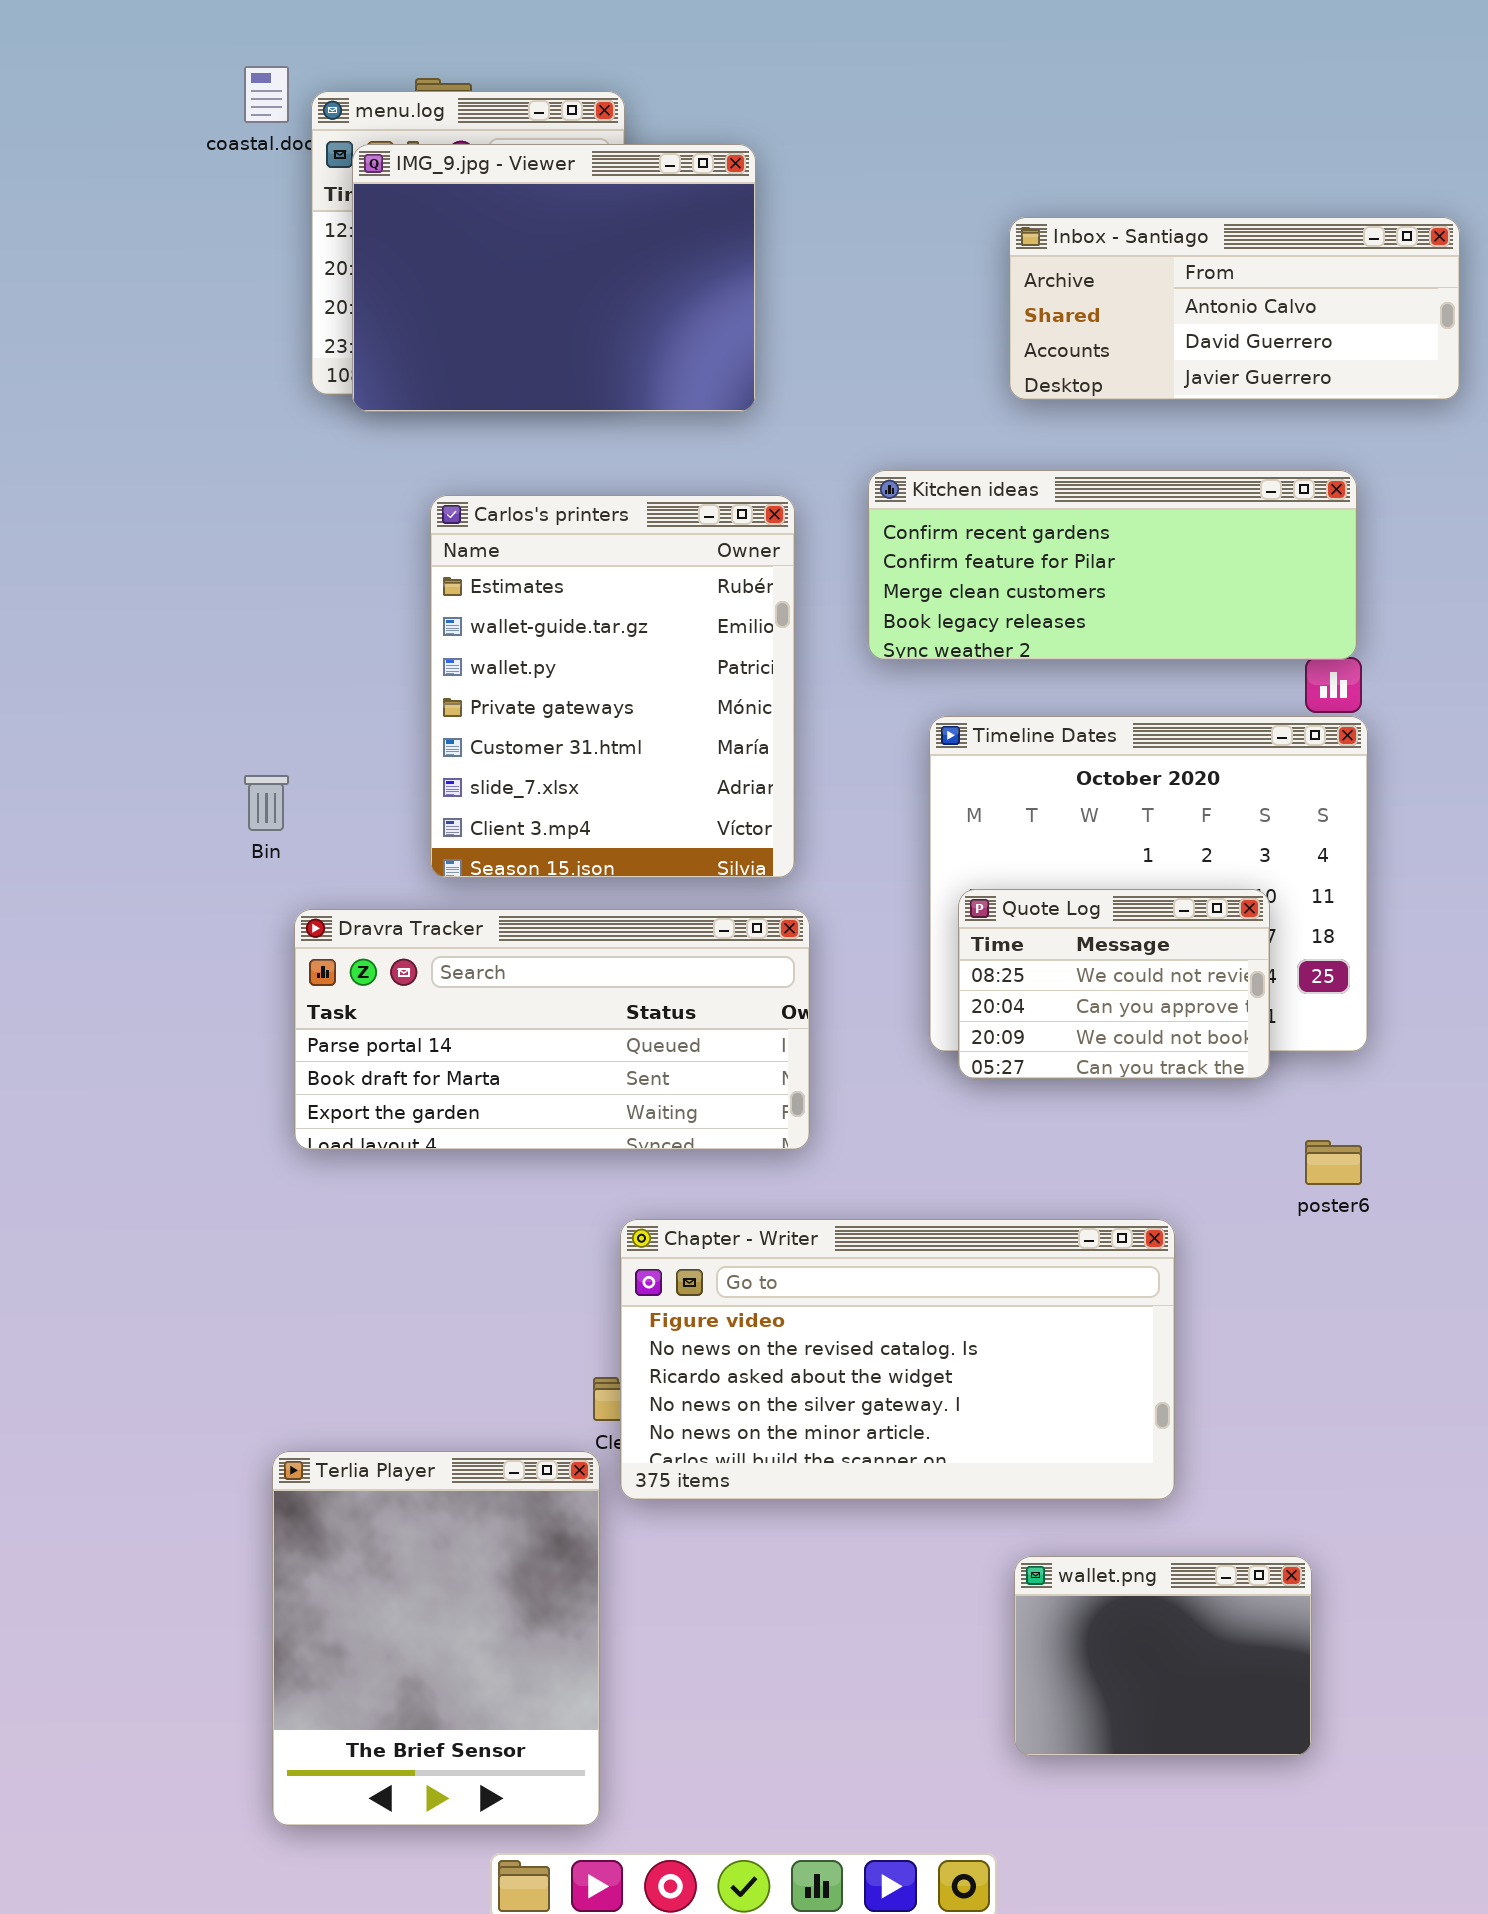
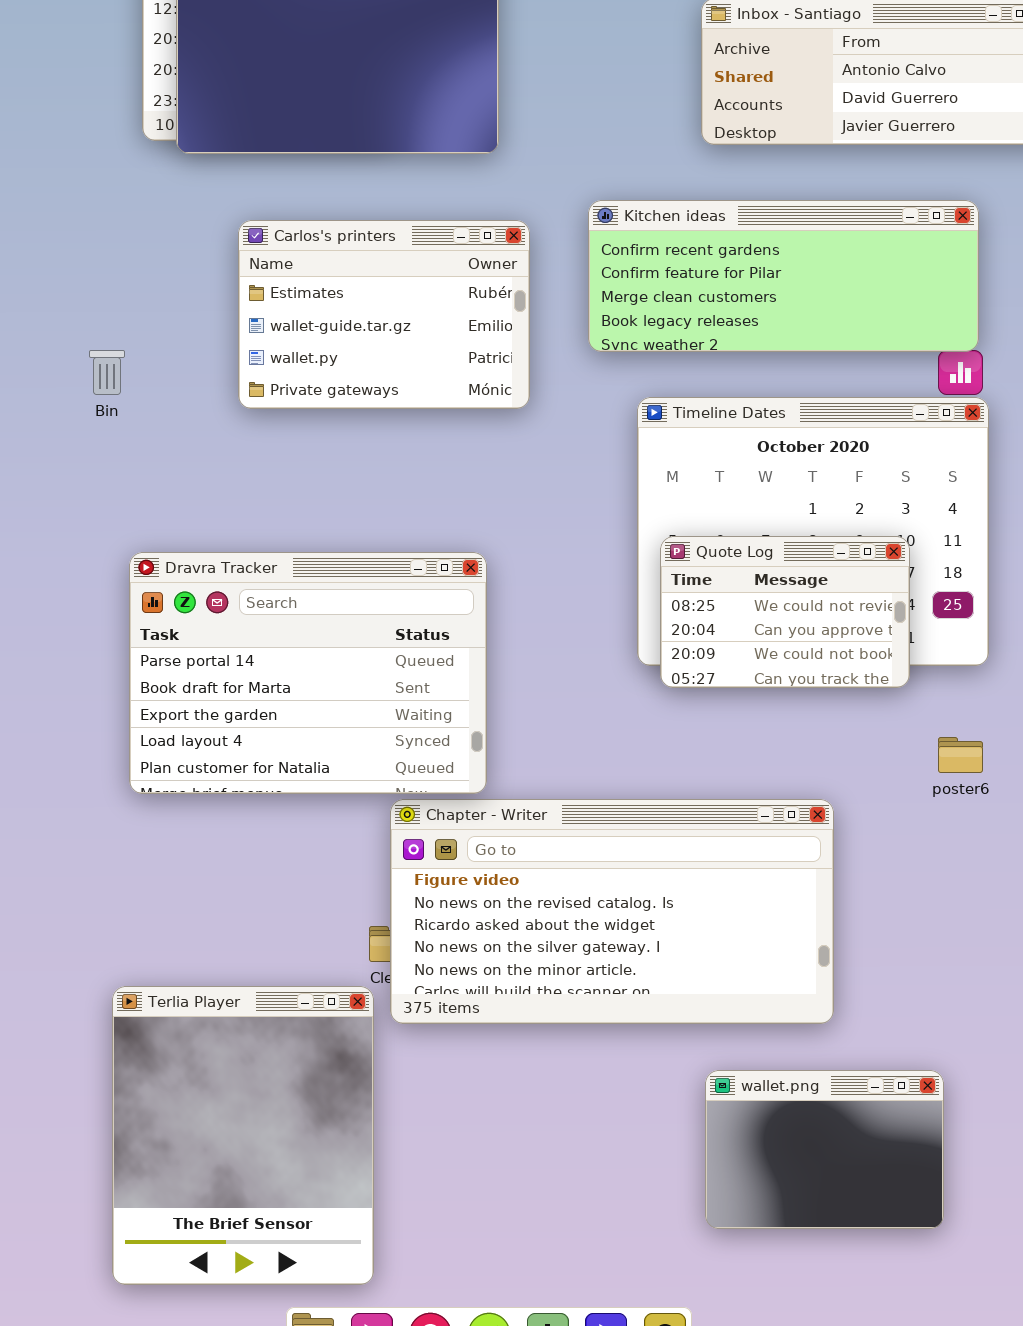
Carlos's printers: [430,495,795,878] -> [238,220,530,409], resized
Bin: [244,775,289,831] -> [89,350,125,395], moved
Dravra Tracker: [294,909,810,1150] -> [129,552,487,794], resized

